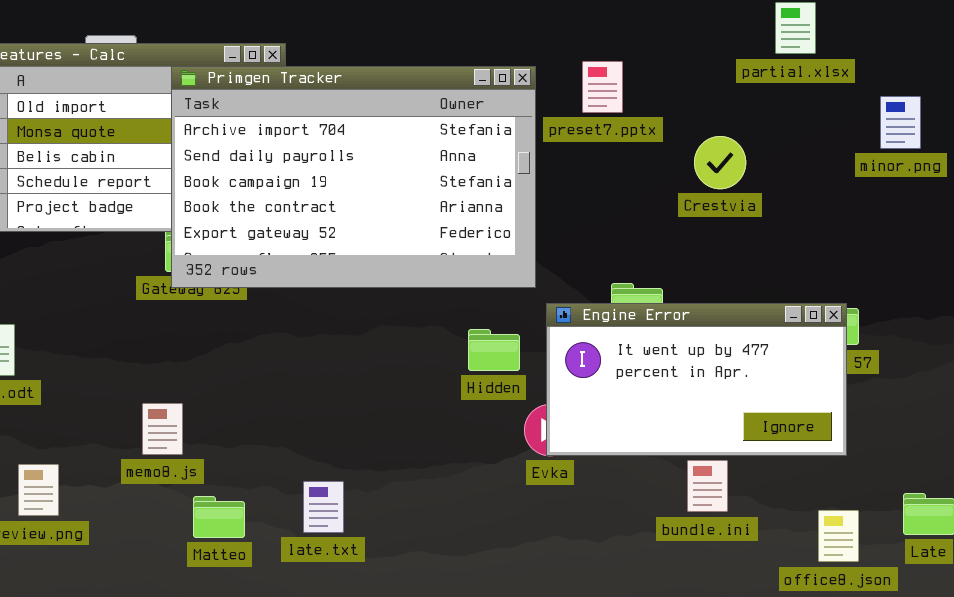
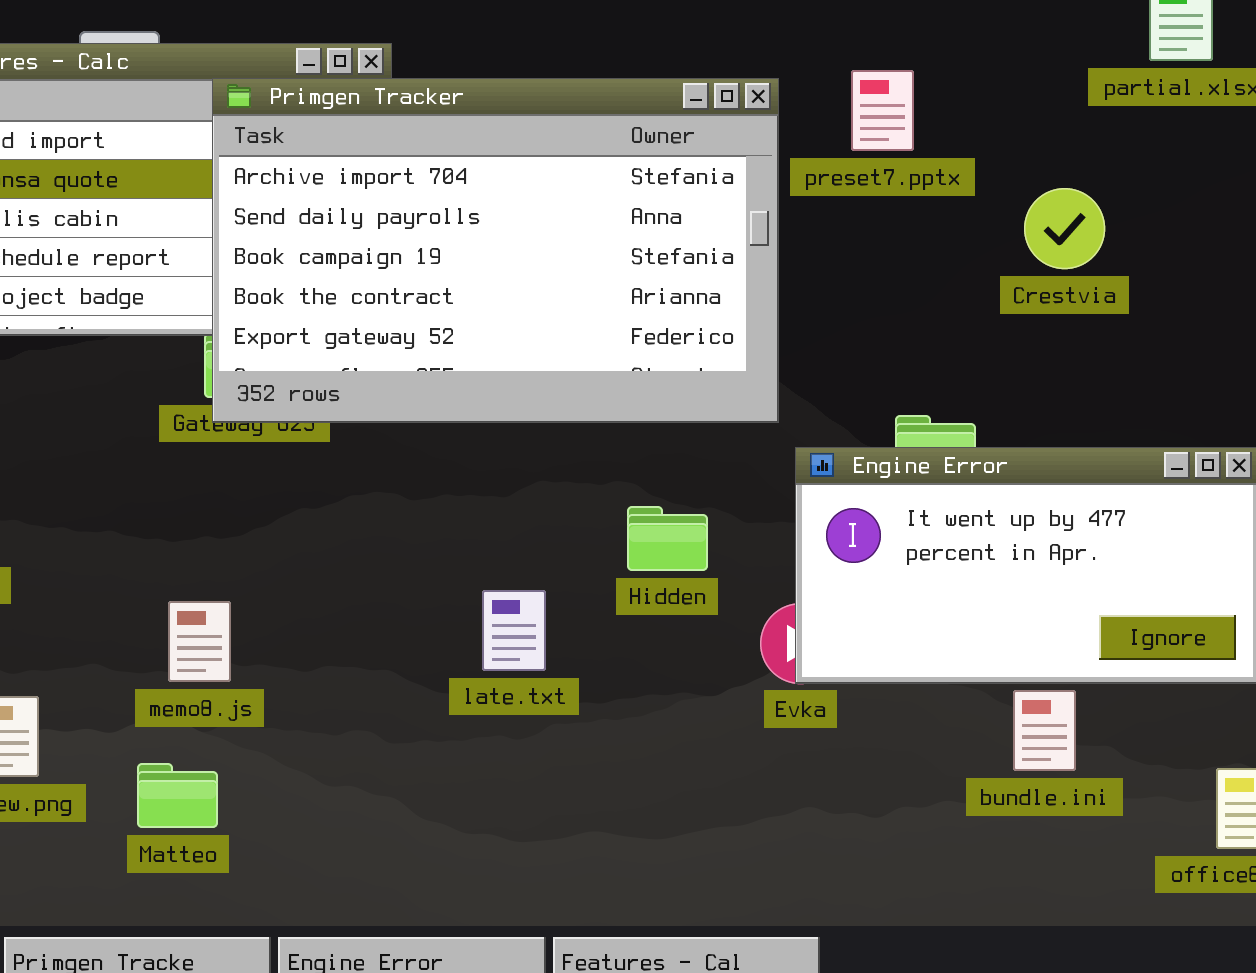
Hidden: [468,329,520,371] -> [627,506,708,571], moved
late.txt: [303,481,344,533] -> [482,590,546,671], moved
Matteo: [193,496,245,538] -> [137,763,218,828], moved

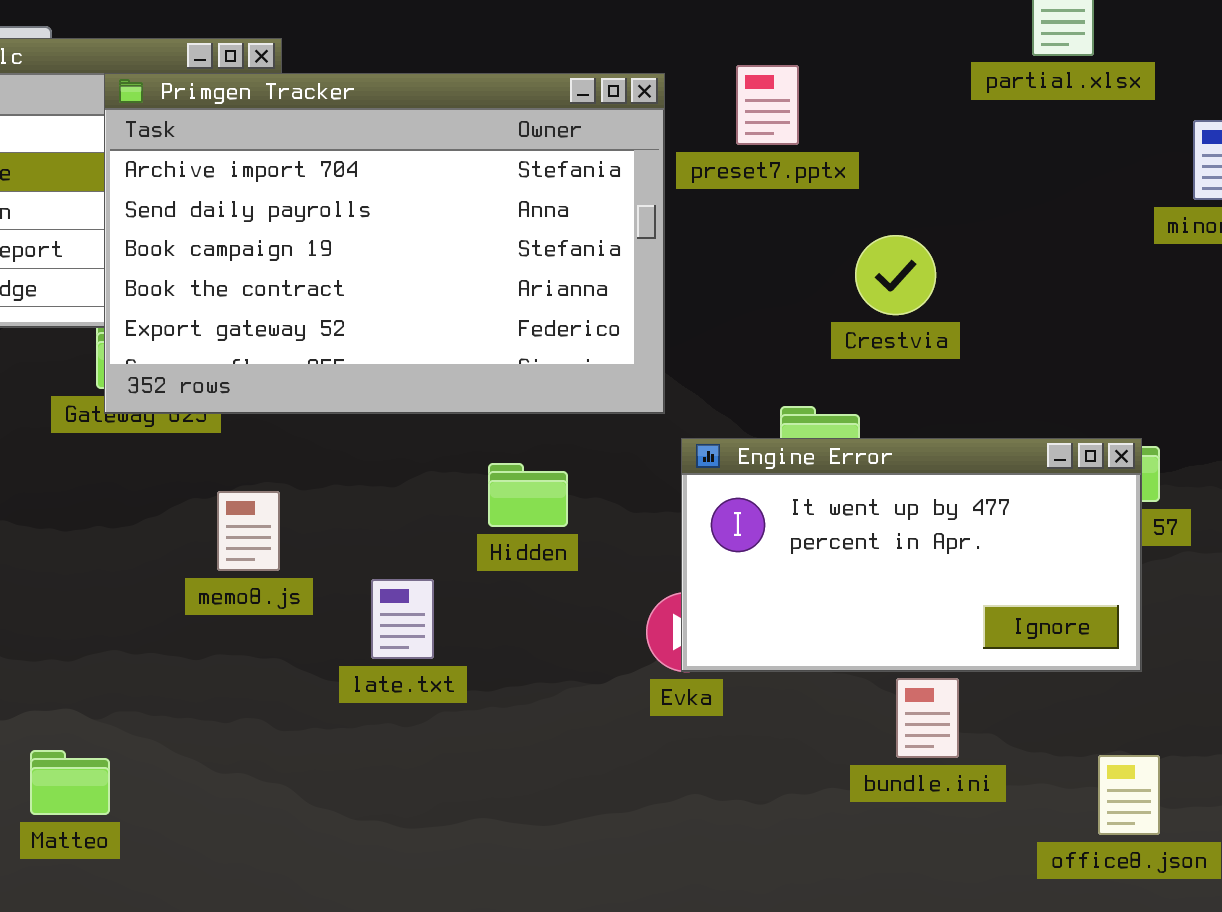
Crestvia: [1024,188,1105,269] -> [855,235,936,315], moved
Hidden: [627,506,708,571] -> [488,463,568,527], moved
memo8.js: [168,601,231,682] -> [217,491,280,571], moved

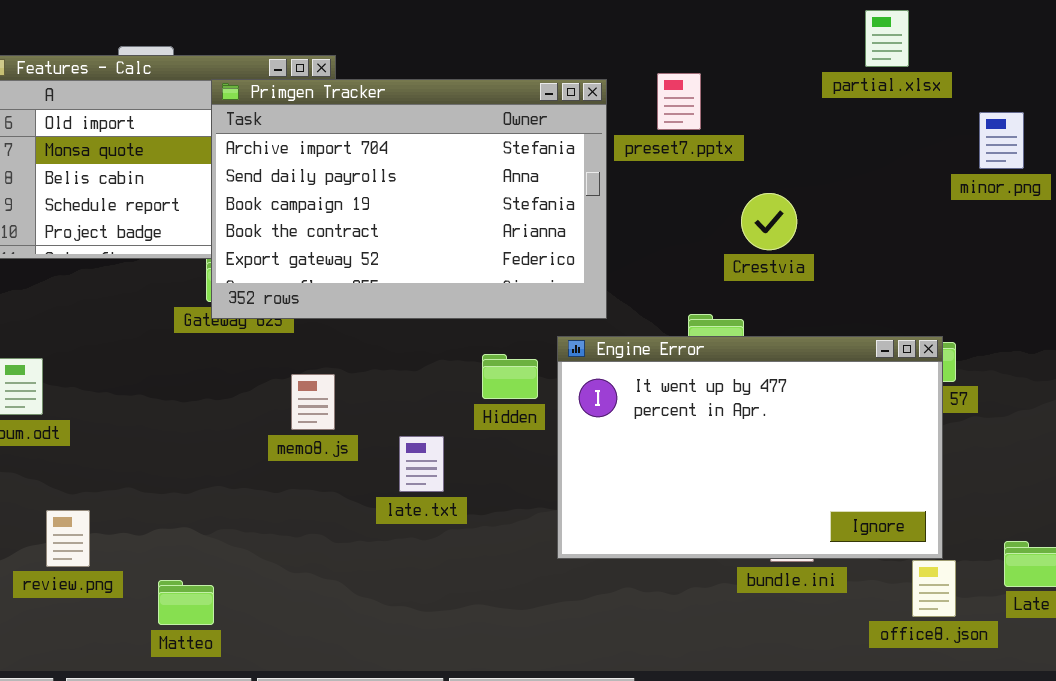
Engine Error: [681,438,1142,672] -> [557,336,943,559], resized
Matteo: [30,750,110,815] -> [158,580,214,625], moved

